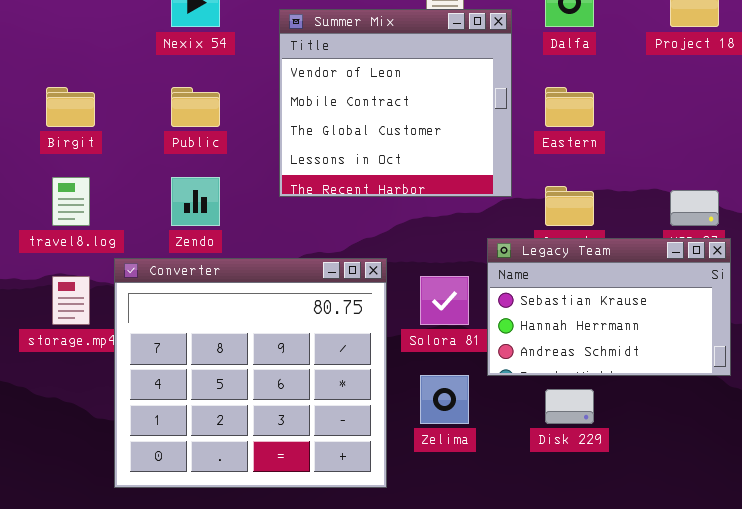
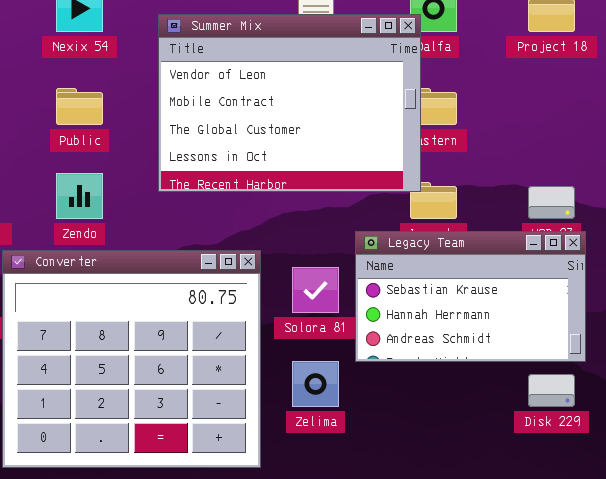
Summer Mix: [279,9,512,197] -> [158,14,421,192], resized
Disk 229: [545,389,594,424] -> [528,374,575,407], moved

